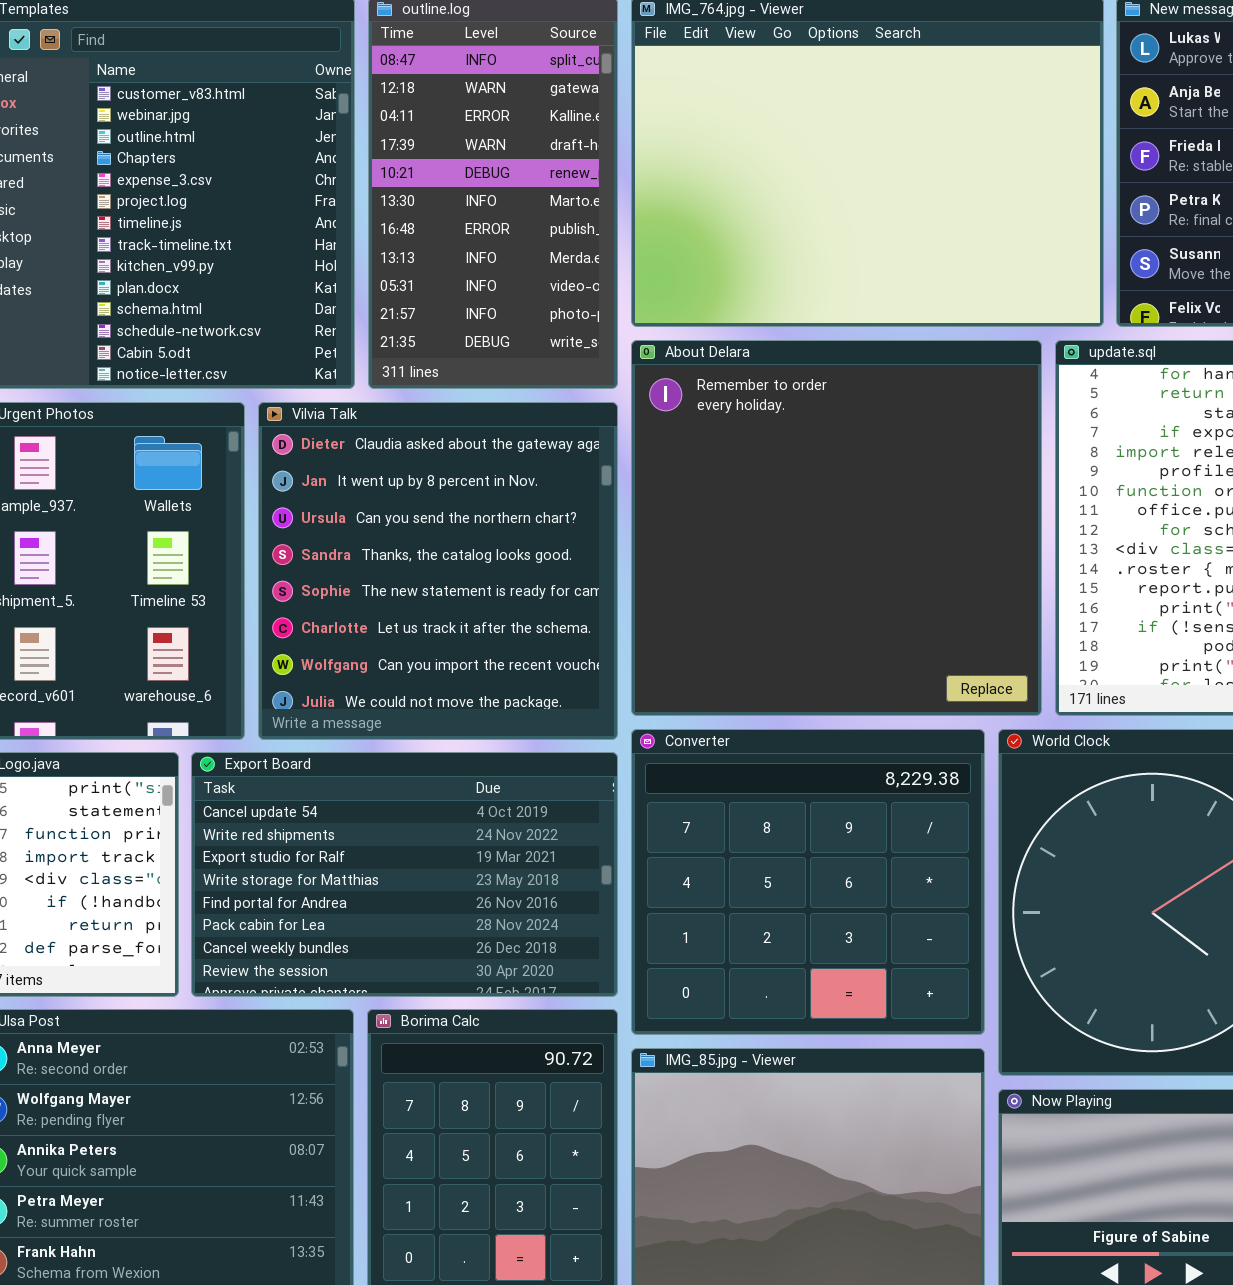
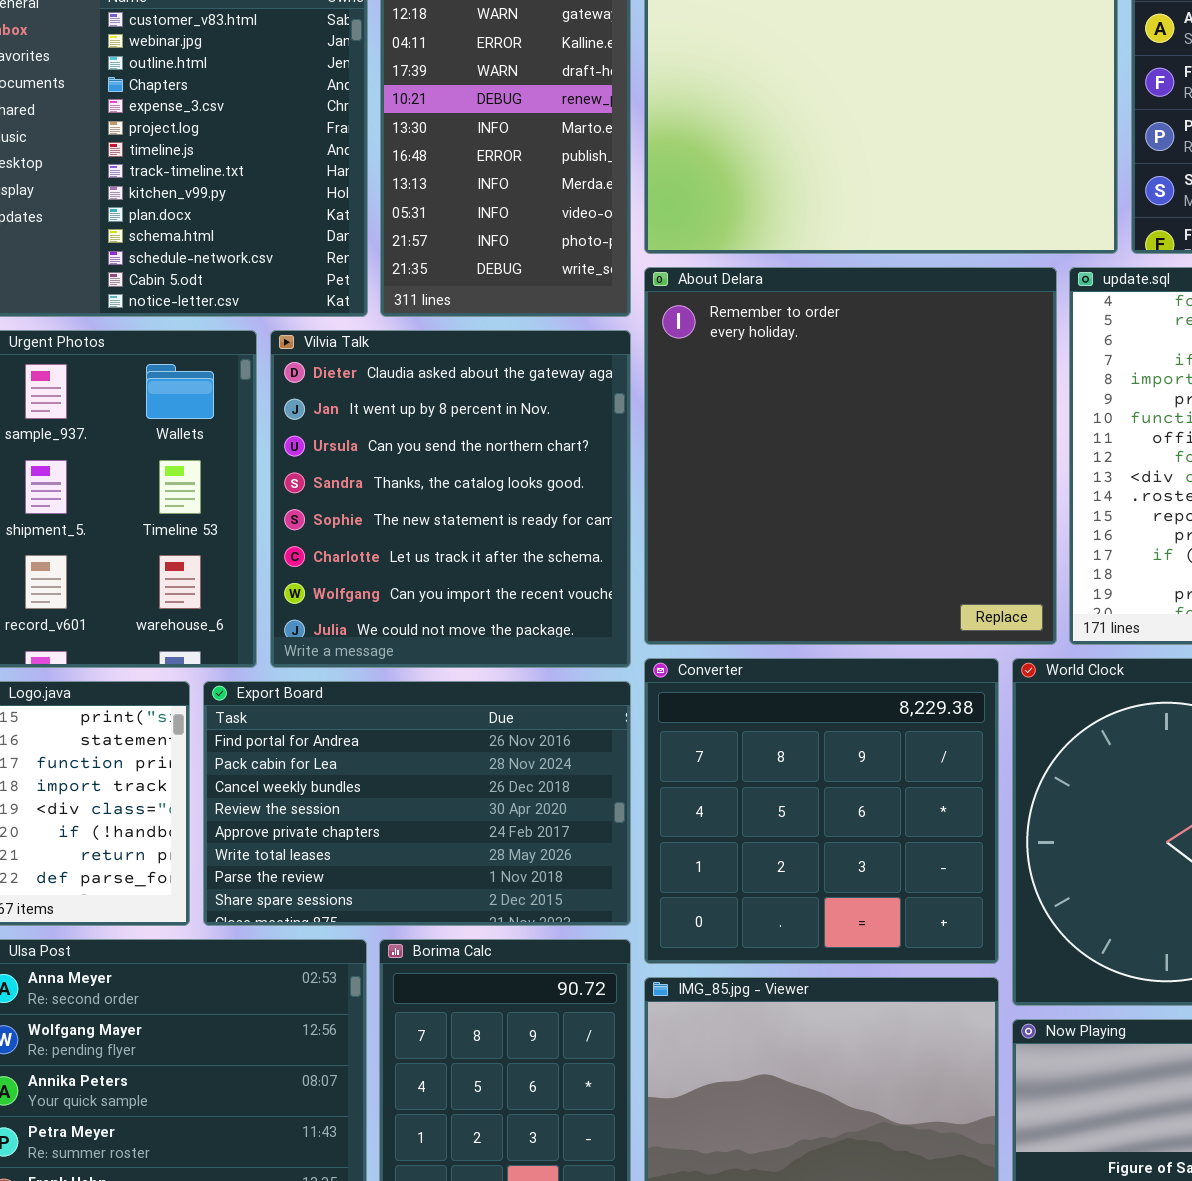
Export Board: [191,752,618,997] -> [203,681,631,926], scrolled down 4 rows

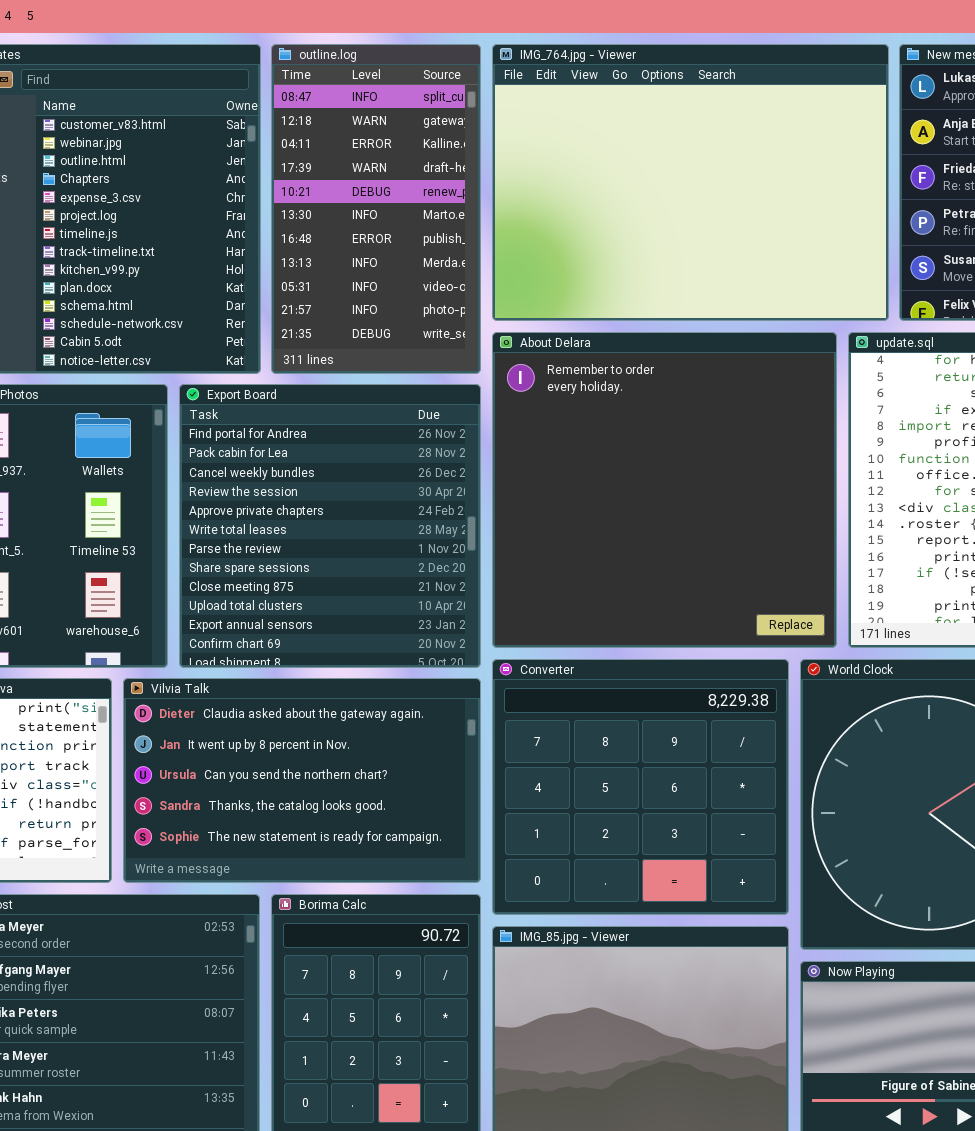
Vilvia Talk: [270,330,631,668] -> [123,678,481,883], moved, resized
Export Board: [203,681,631,926] -> [179,384,481,668], moved, resized

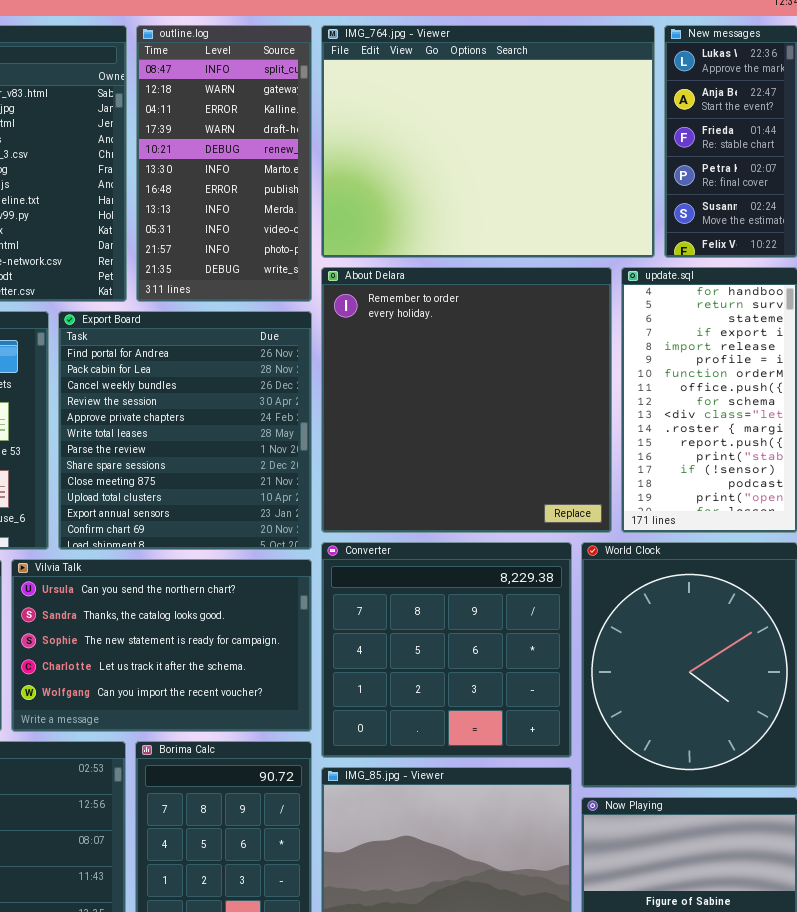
Vilvia Talk: [123,678,481,883] -> [11,559,312,732], scrolled down 2 rows

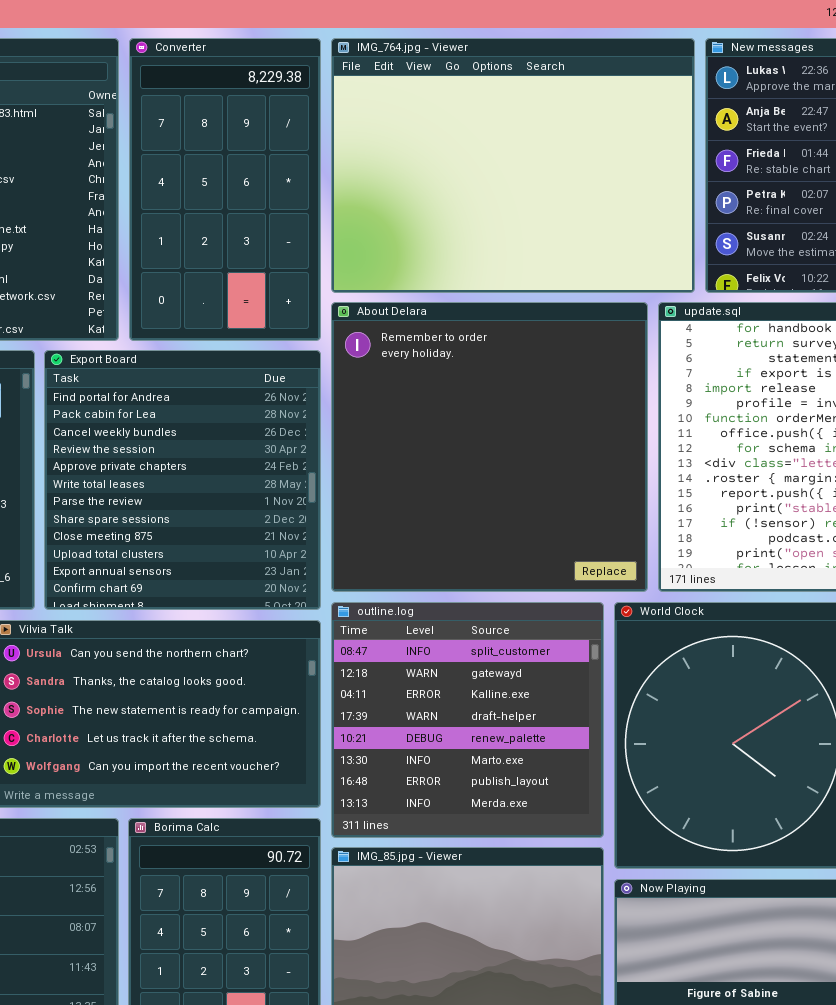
outline.log: [136,25,312,302] -> [331,602,604,838], moved, resized
Converter: [321,542,572,758] -> [129,38,321,341], moved, resized

